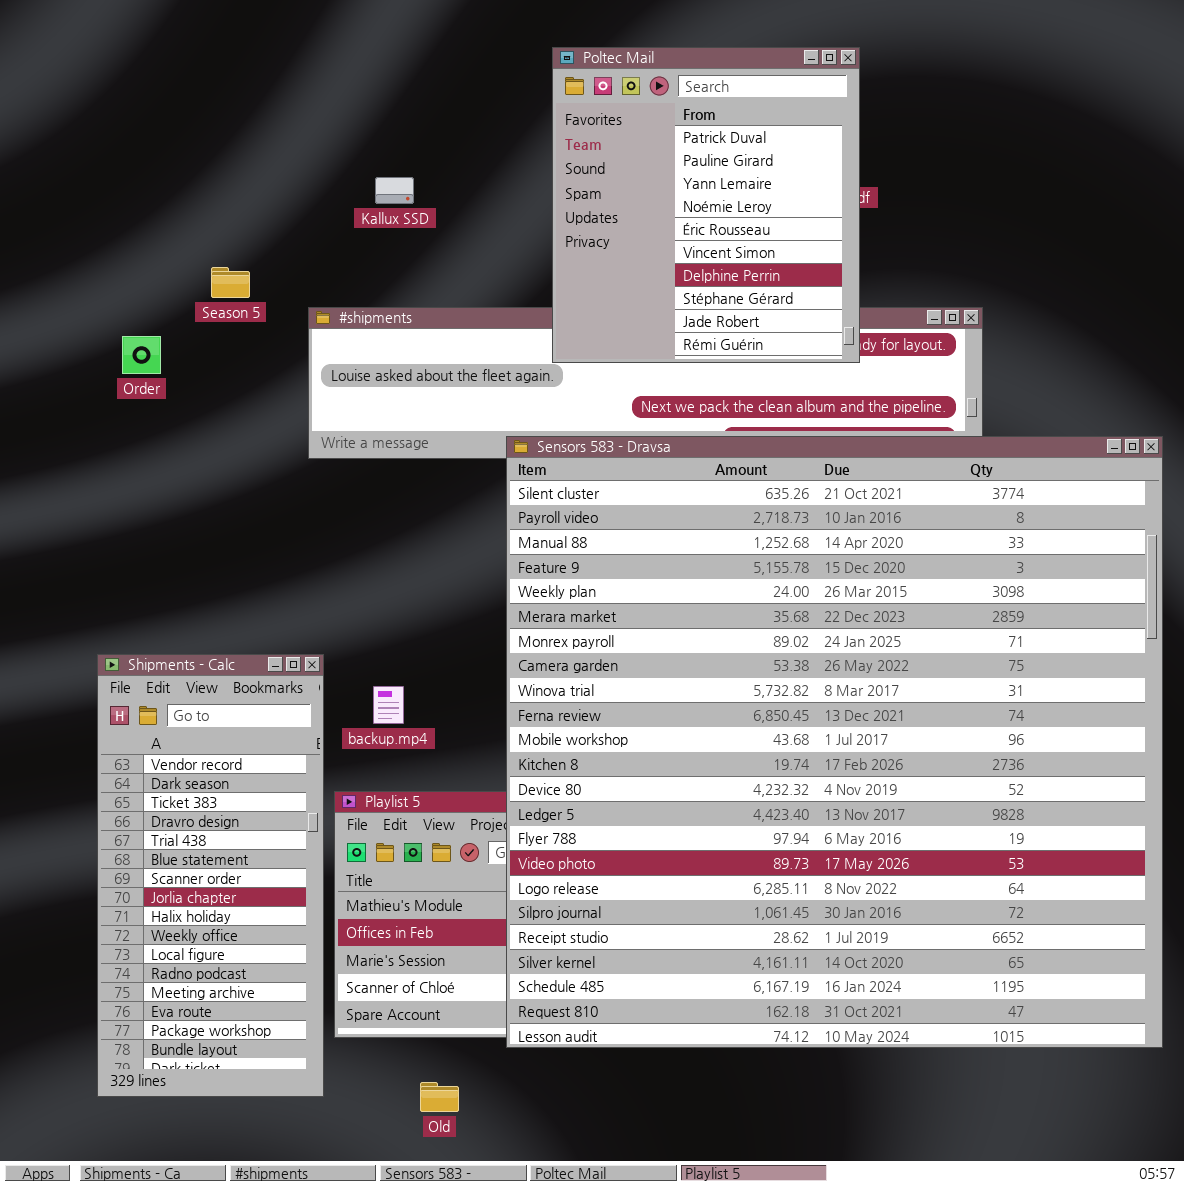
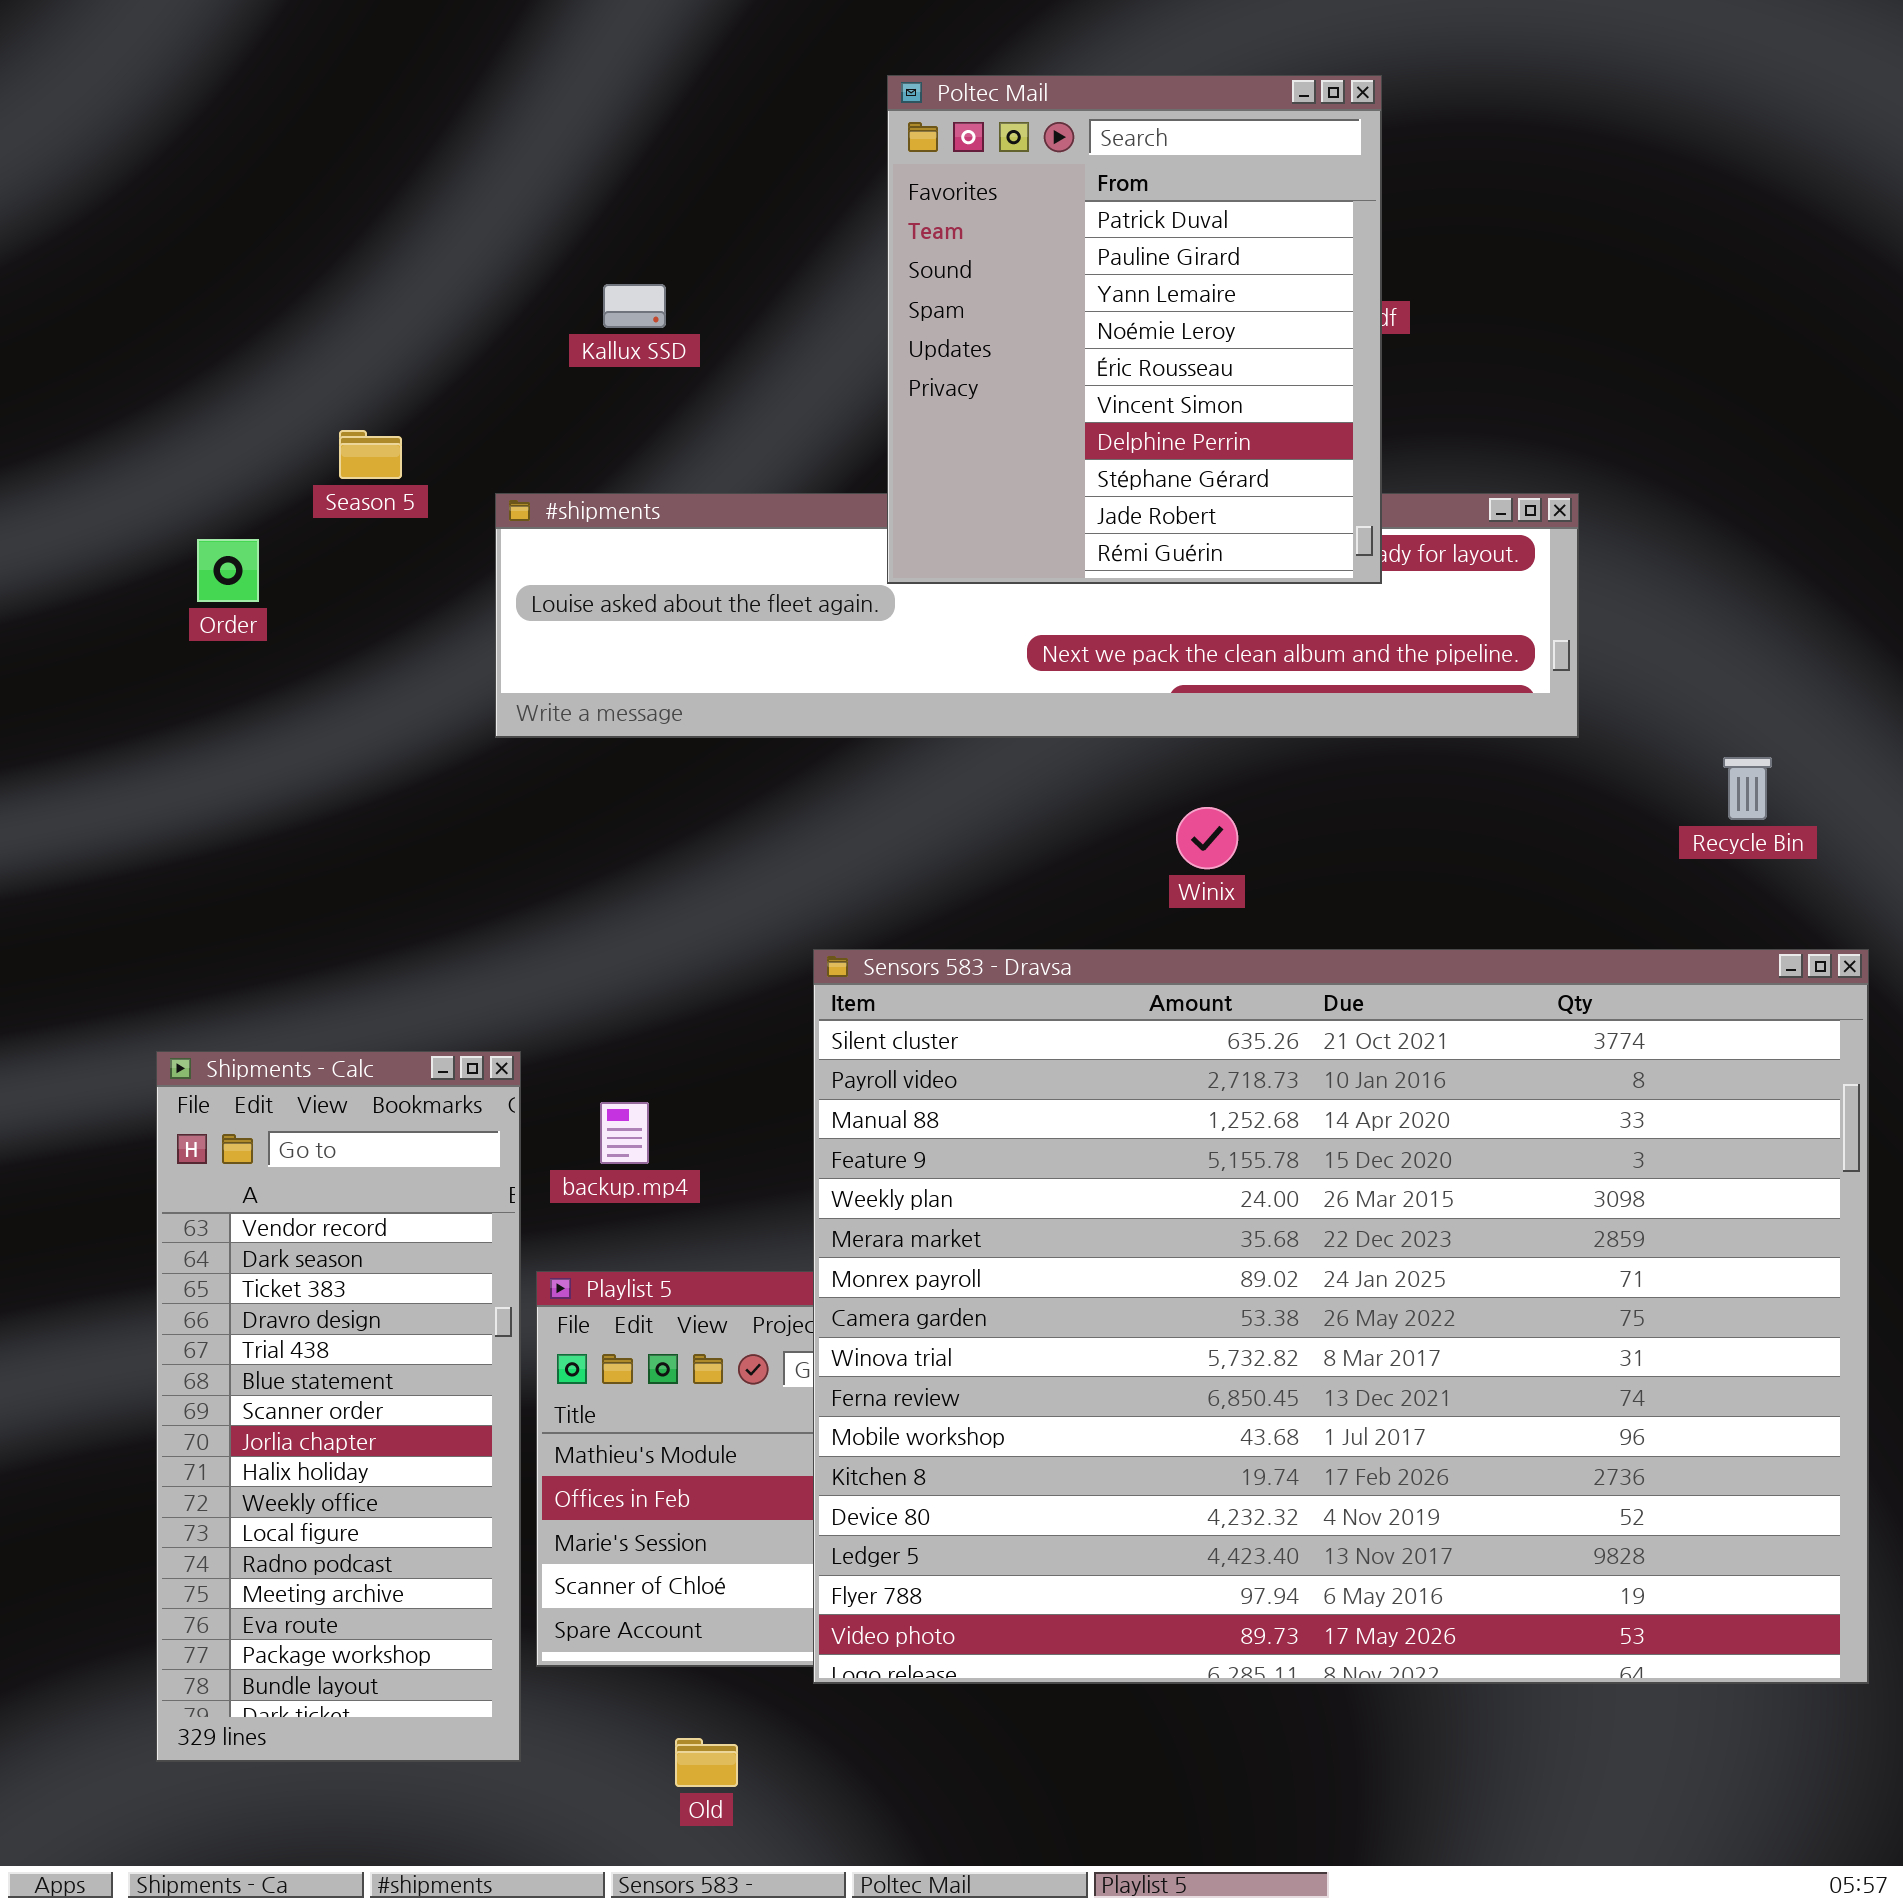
Sensors 583 - Dravsa: [506,436,1163,1048] -> [813,949,1869,1684], resized

